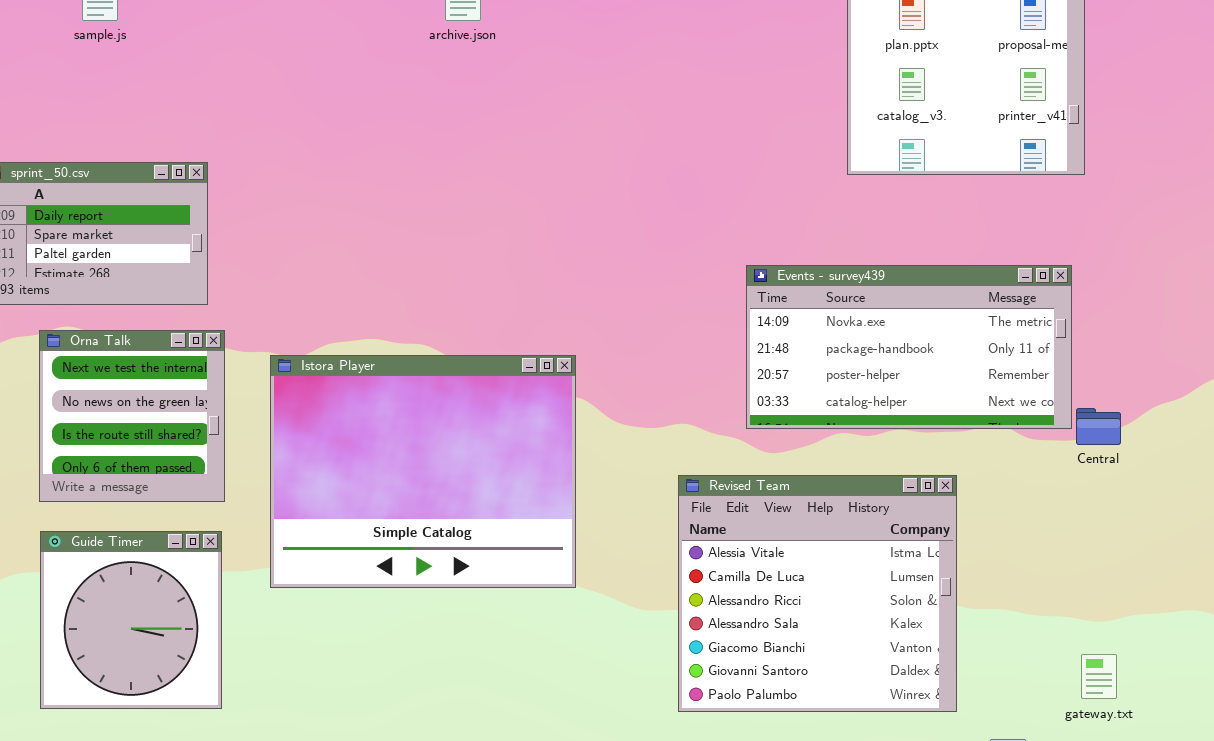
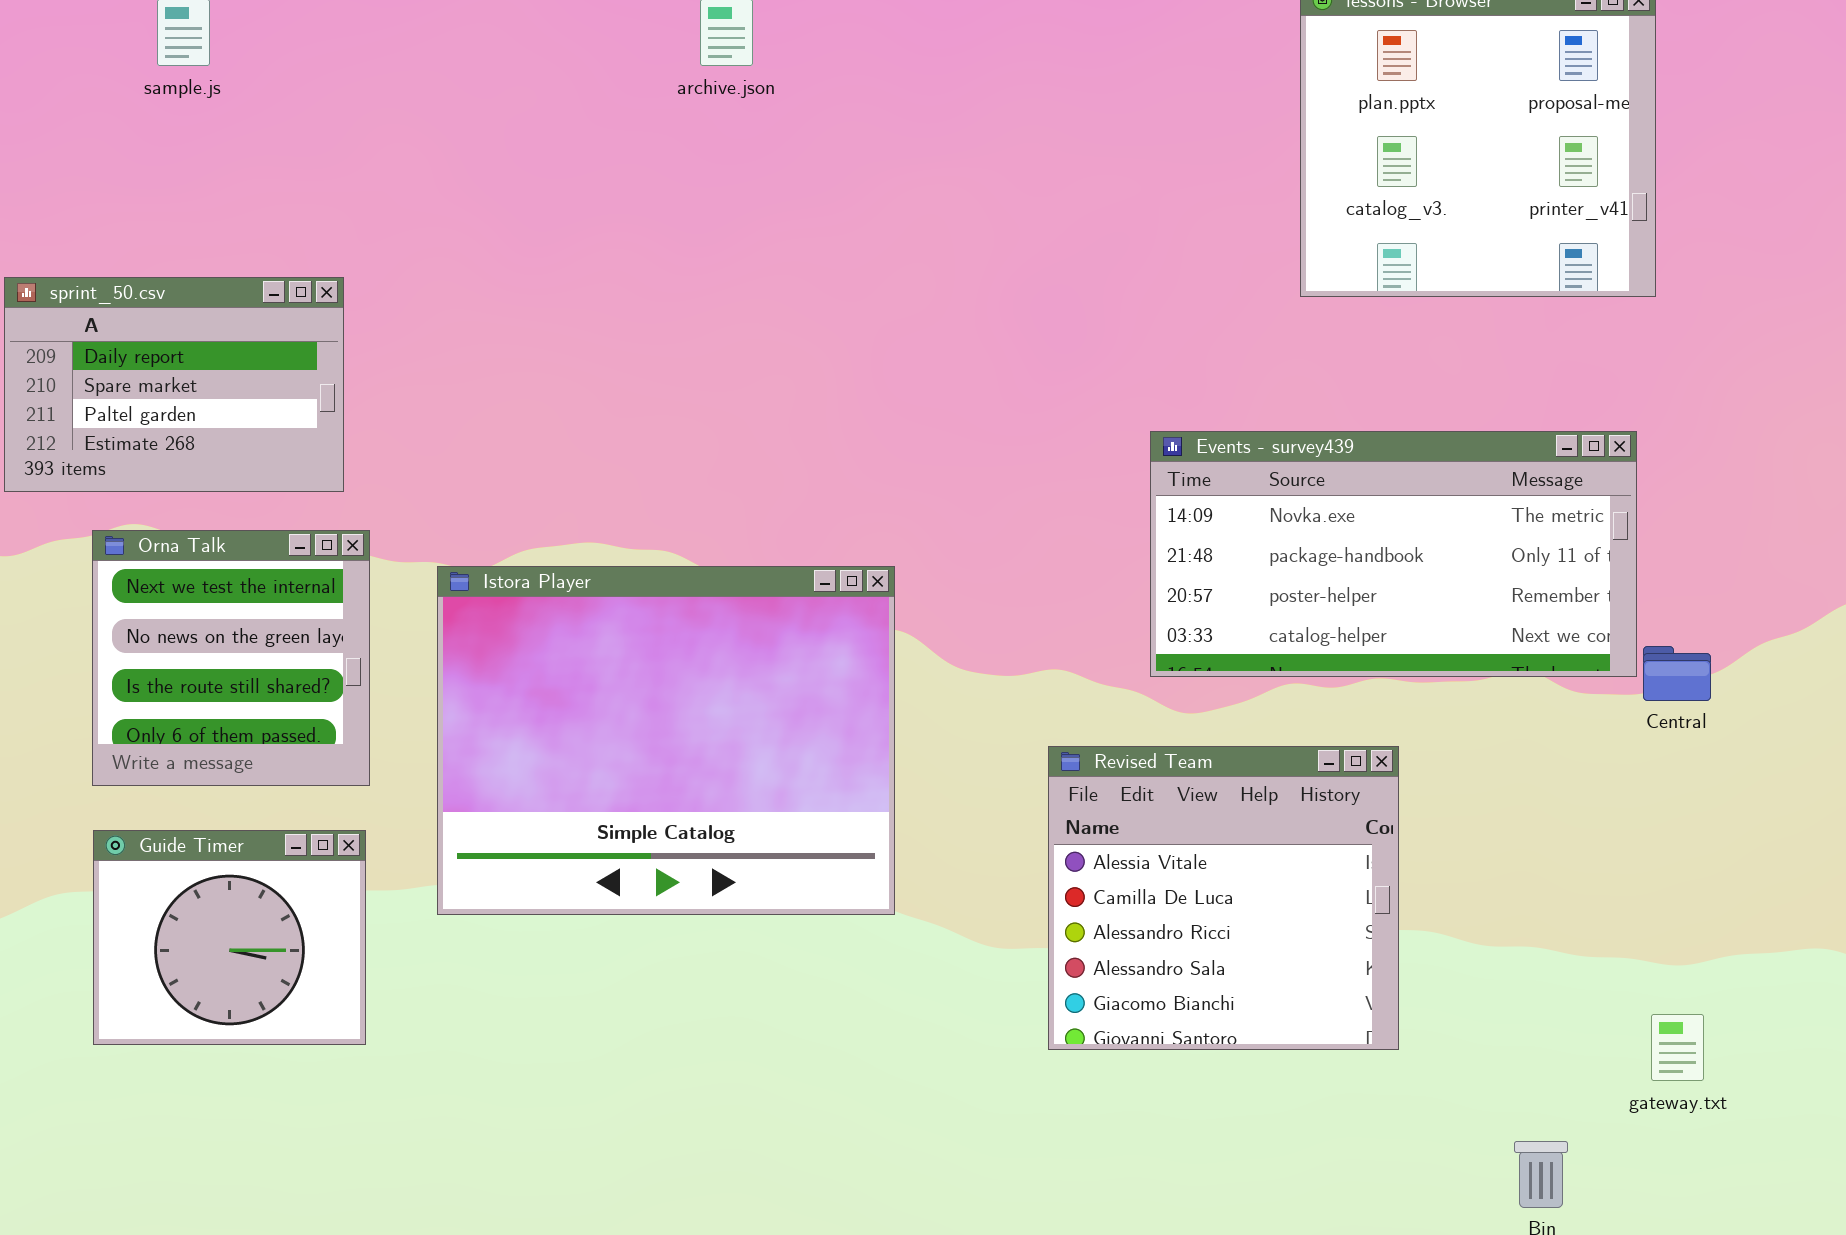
Revised Team: [678,475,957,712] -> [1048,746,1399,1050], resized
Guide Timer: [40,531,222,709] -> [93,830,366,1045], resized

